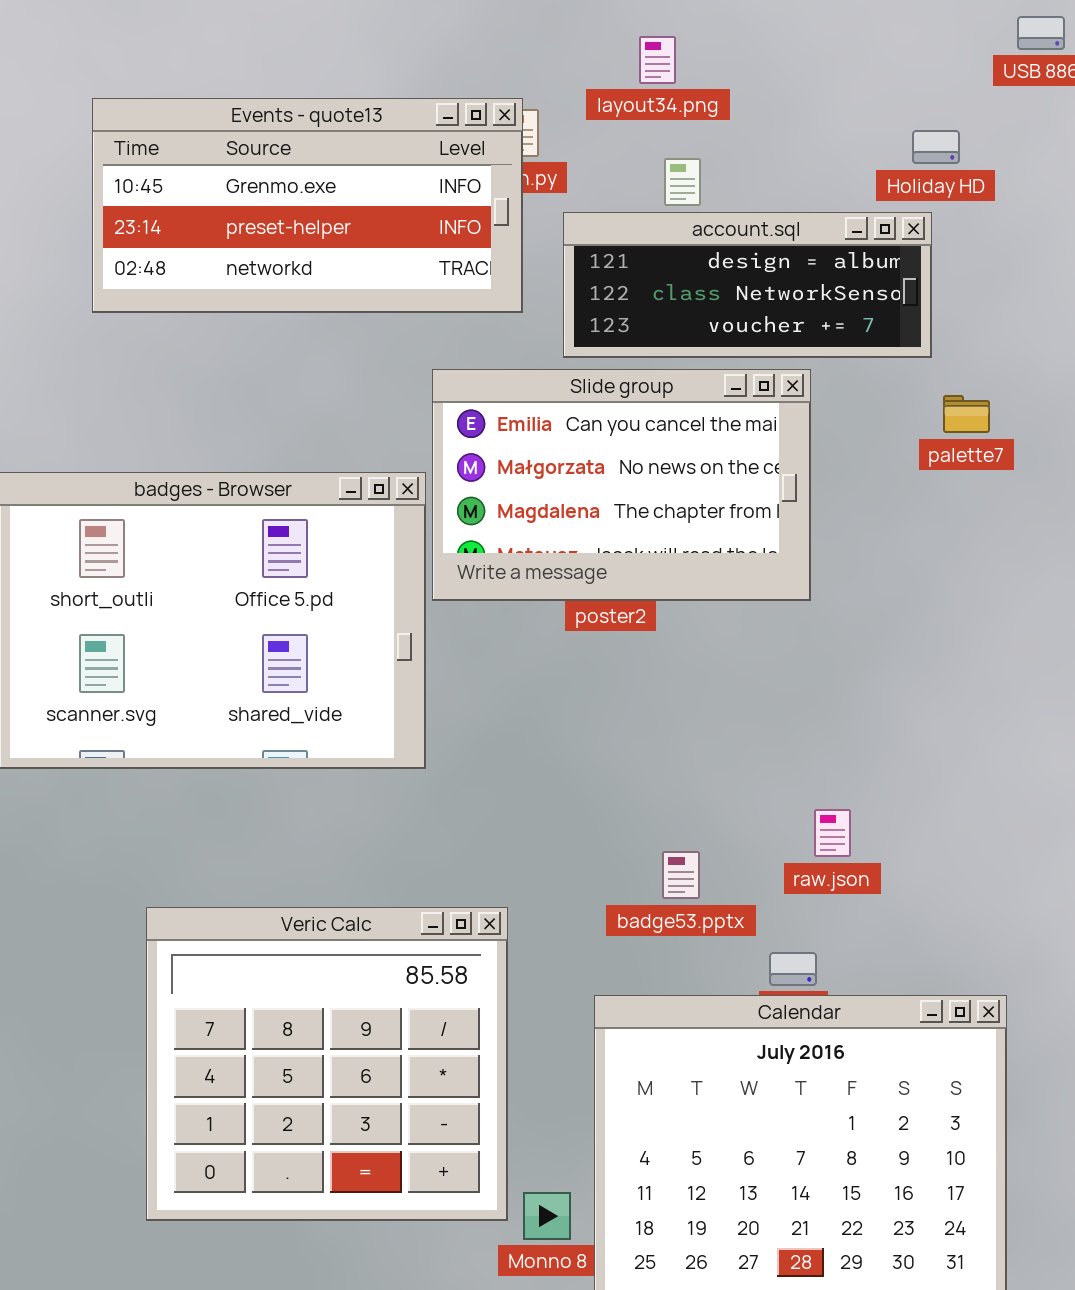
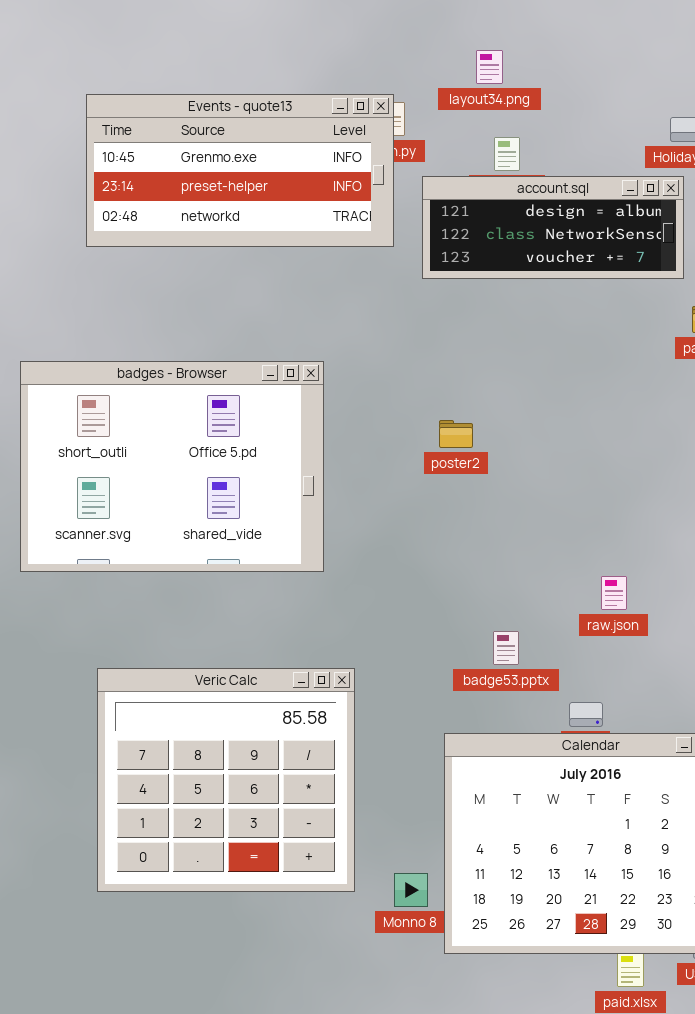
Slide group: [432,369,811,601] -> none, closed
raw.json: [814,809,851,857] -> [601,576,627,610], moved
Veric Calc: [146,907,508,1221] -> [97,668,355,892], moved

